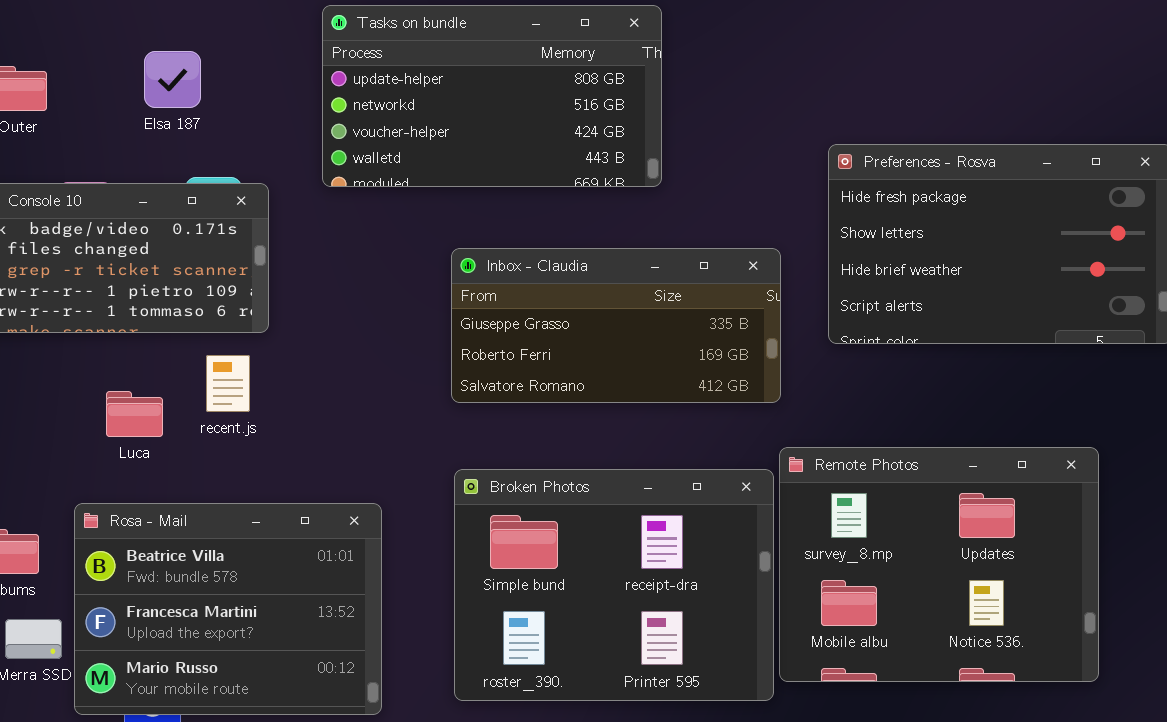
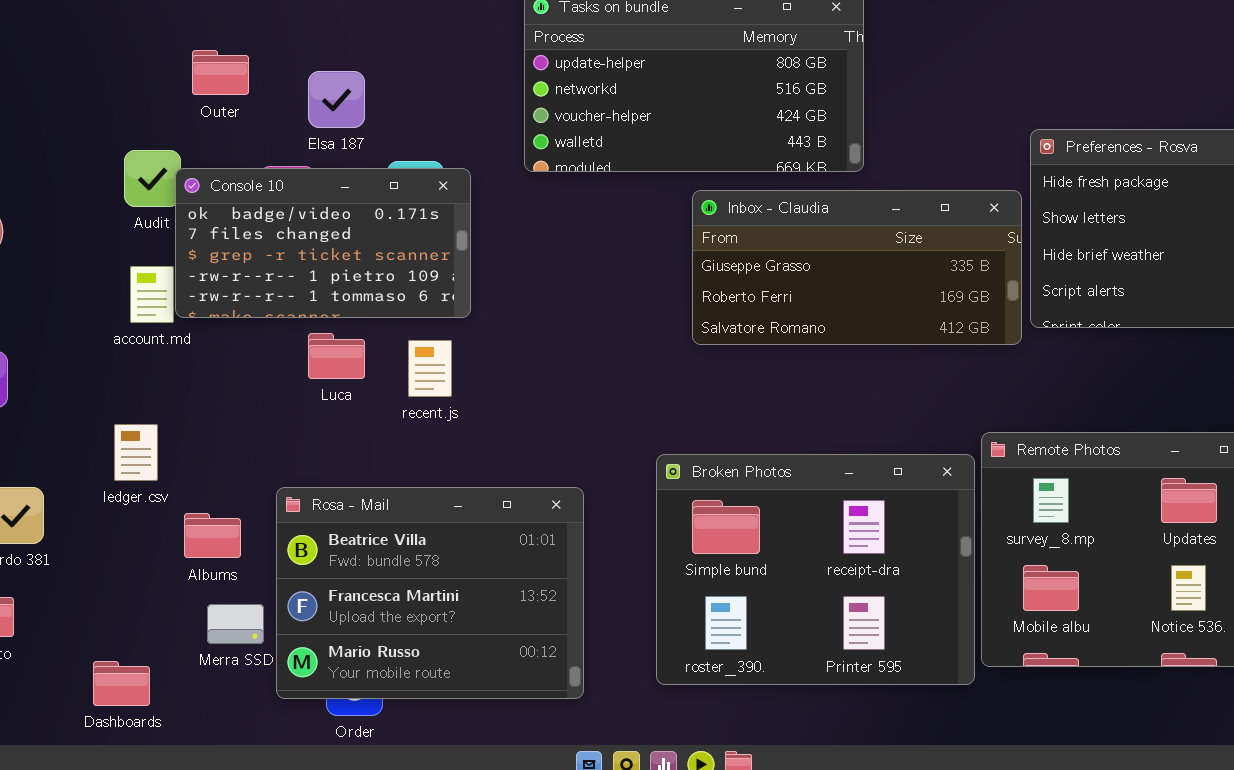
Elsa 187: [144,51,201,108] -> [308,71,365,128], moved
Inbox - Claudia: [451,248,781,403] -> [692,190,1022,345], moved
Luca: [106,391,163,437] -> [308,333,365,379], moved

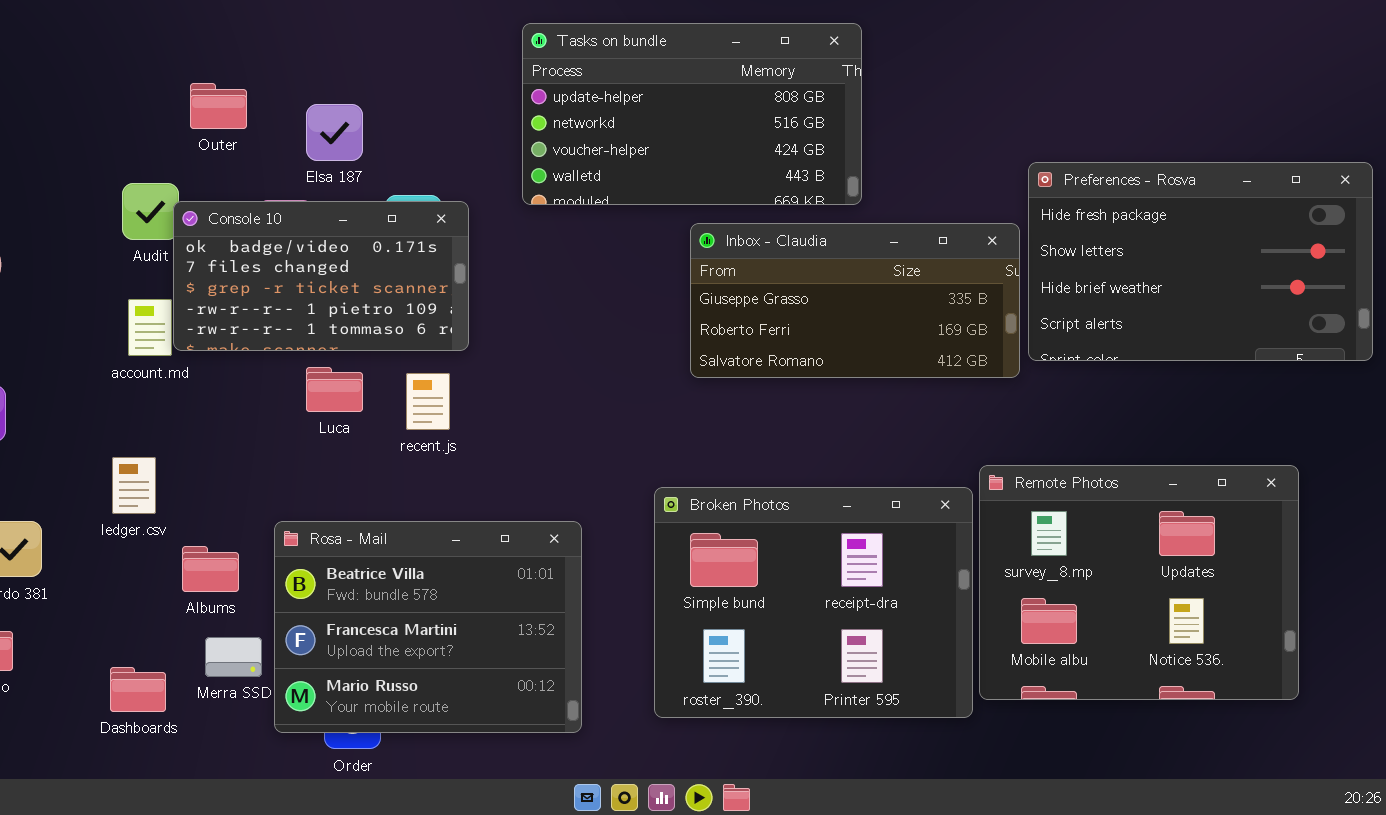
Dashboards: [93,661,150,706] -> [110,667,166,712], moved

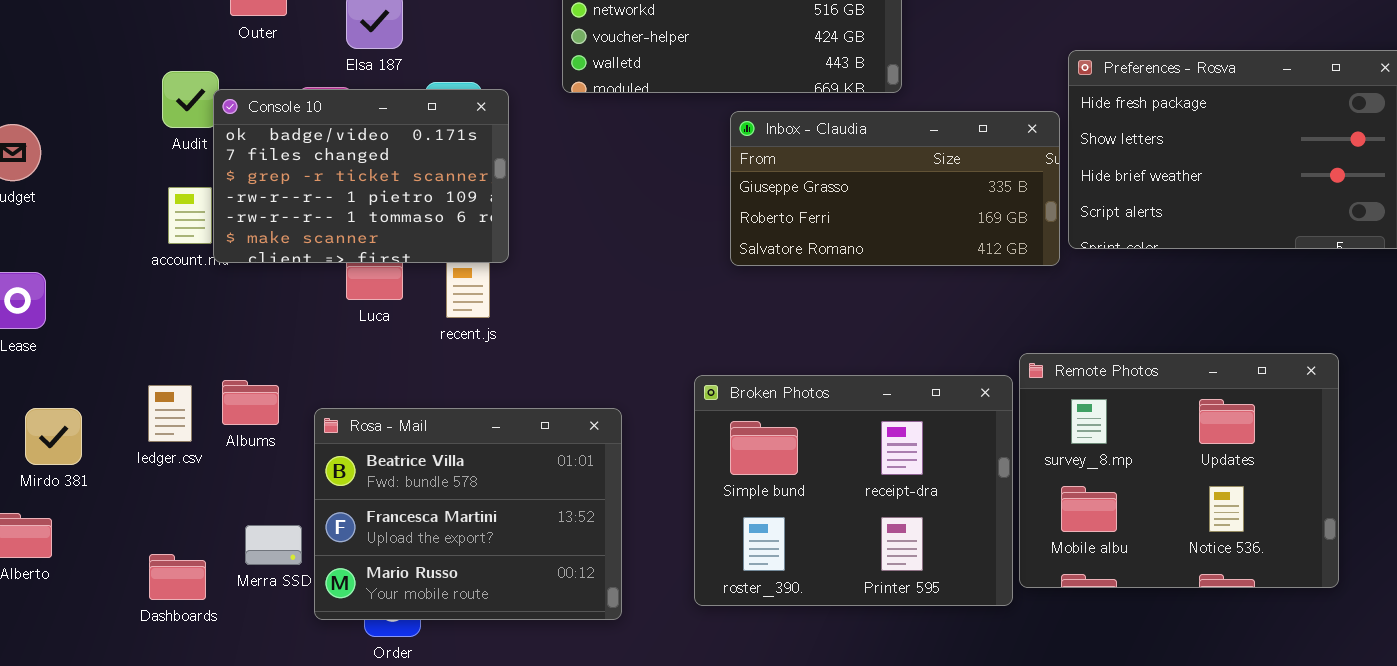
Console 10: [173,201,469,351] -> [213,89,509,263], resized
ledger.csv: [112,457,156,514] -> [148,385,192,442], moved
Albums: [182,546,239,592] -> [222,380,279,425], moved

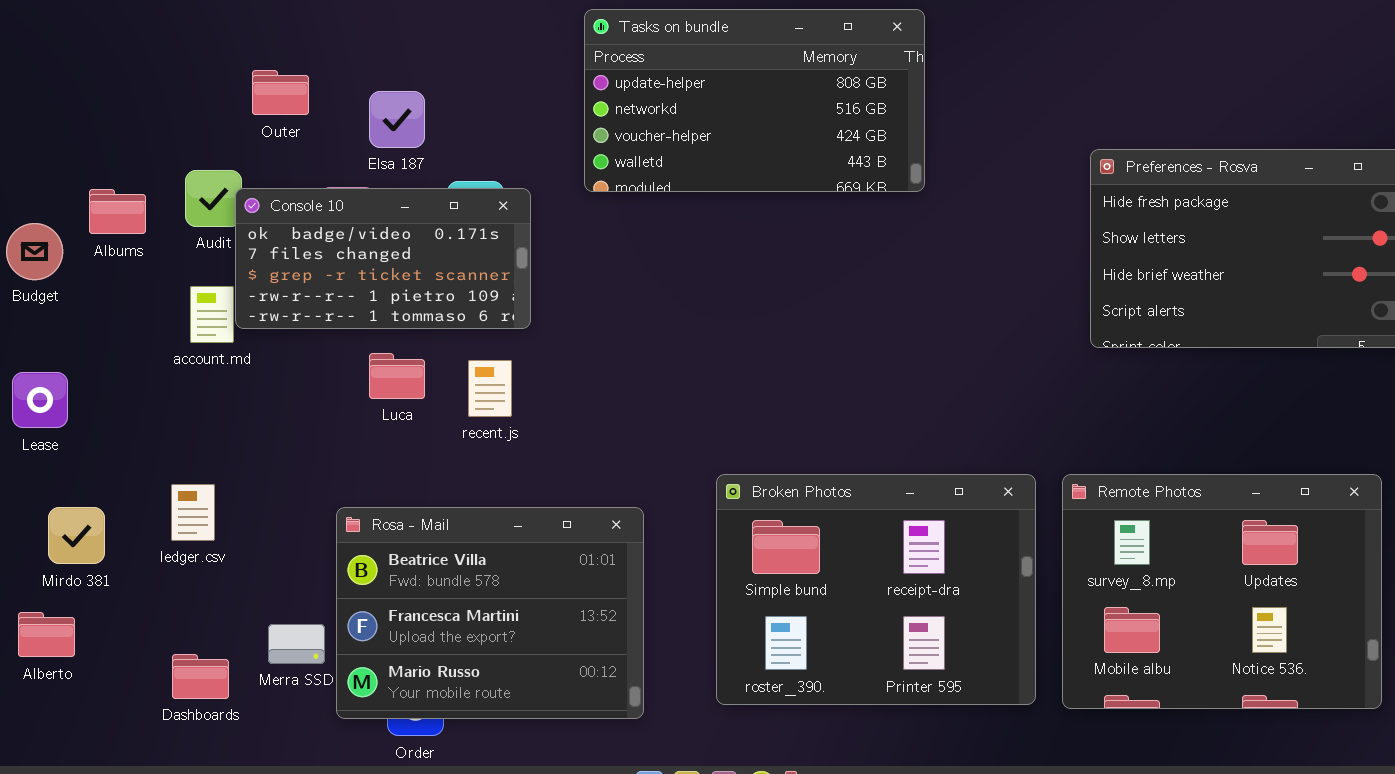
Console 10: [213,89,509,263] -> [235,188,531,329], resized
Inbox - Claudia: [730,111,1060,266] -> none, closed
Remote Photos: [1019,353,1339,588] -> [1062,474,1382,709], moved
Albums: [222,380,279,425] -> [89,189,146,234], moved

